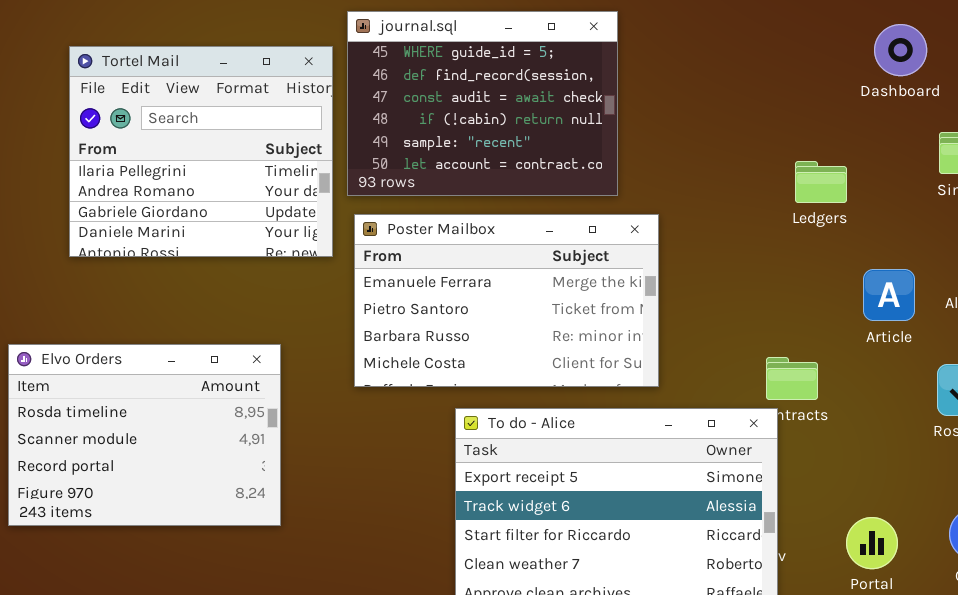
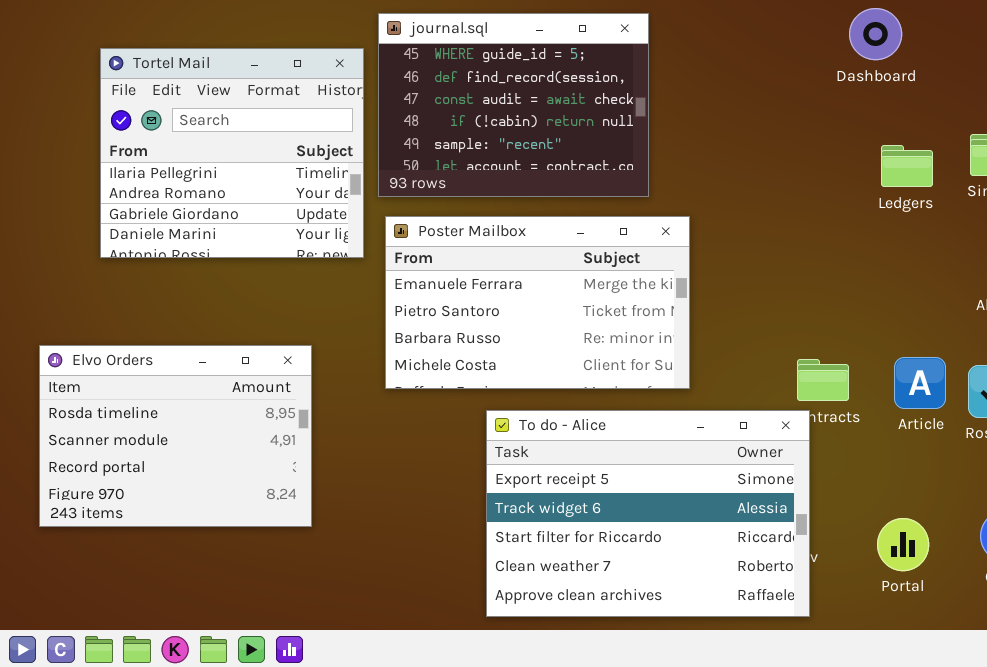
Dashboard: [874,24,927,76] -> [849,8,902,60], moved
Ledgers: [795,161,847,203] -> [881,145,933,187], moved
Article: [863,269,915,321] -> [894,357,946,409], moved

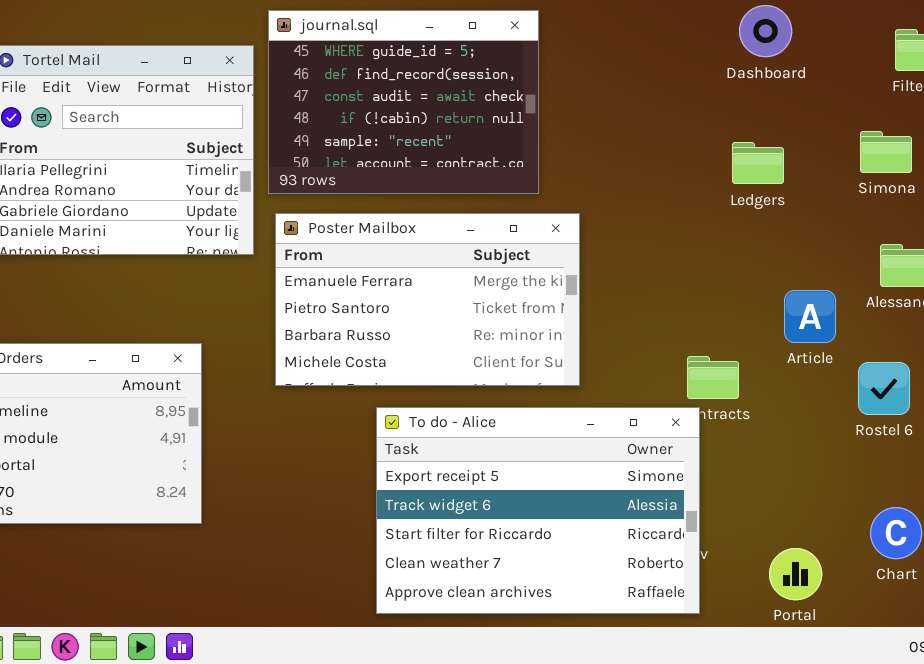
Ledgers: [881,145,933,187] -> [732,142,784,184], moved
Article: [894,357,946,409] -> [784,290,836,343], moved
Portal: [877,518,929,571] -> [769,548,822,600], moved

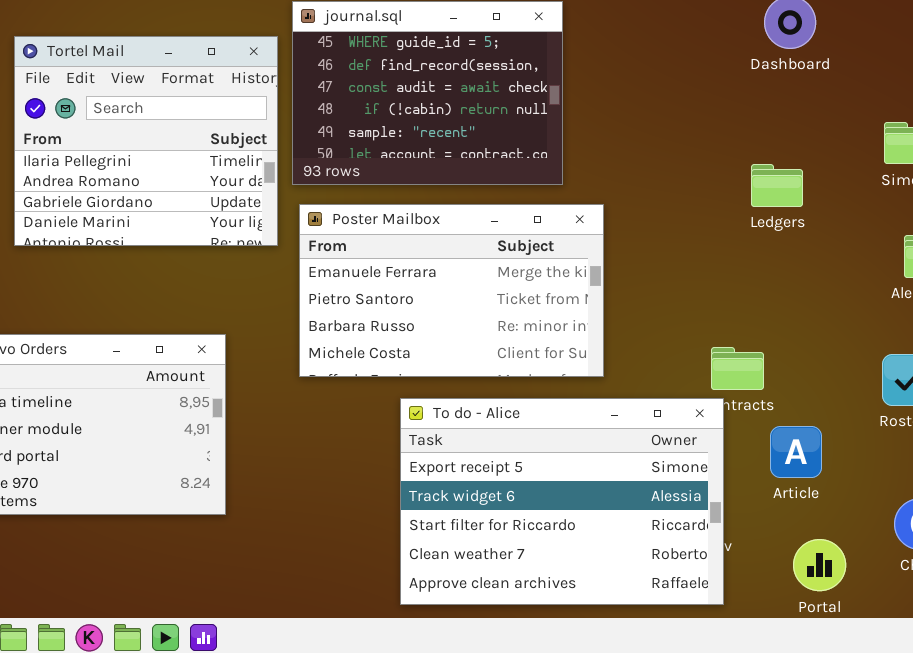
Ledgers: [732,142,784,184] -> [751,164,803,207], moved
Article: [784,290,836,343] -> [770,426,822,478], moved

